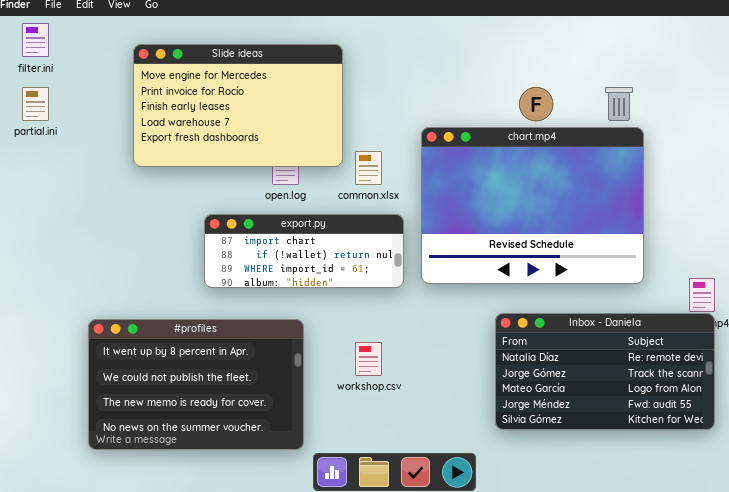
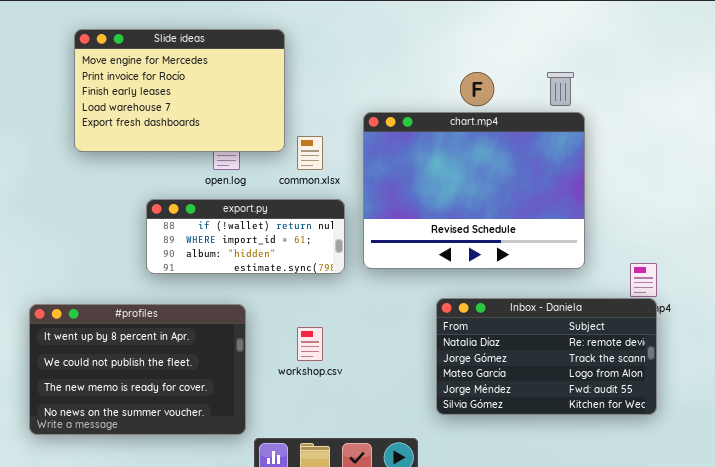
export.py: [204,214,404,288] -> [146,199,345,274], scrolled down 1 row

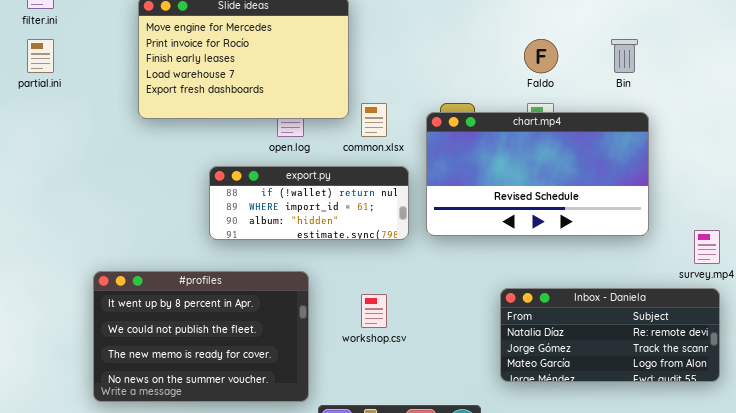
chart.mp4: [363,112,585,269] -> [426,112,649,236], resized
Inbox - Daniela: [436,298,657,415] -> [500,288,720,382], resized

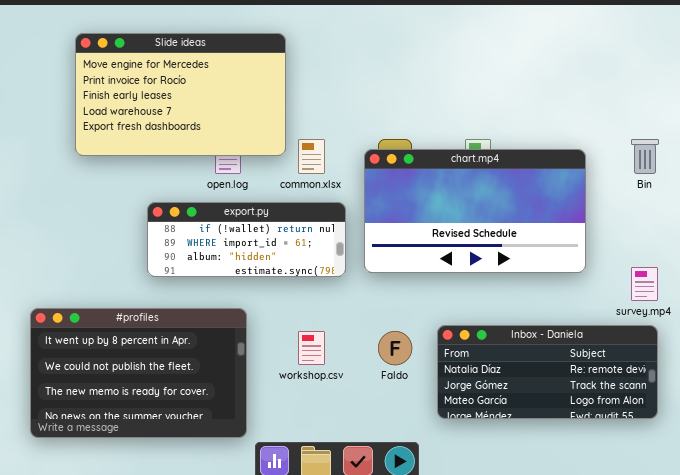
Faldo: [524,39,558,73] -> [378,331,412,365], moved
Bin: [611,39,638,73] -> [631,139,659,174], moved

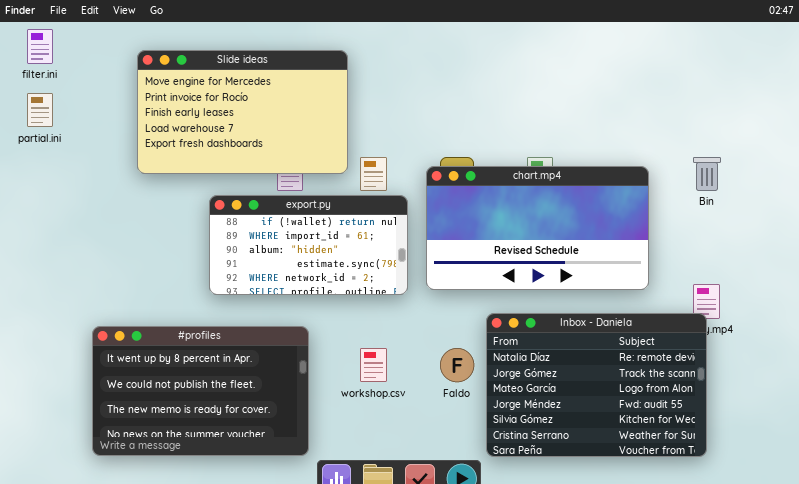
export.py: [147,202,346,277] -> [209,195,408,295], resized
Inbox - Daniela: [437,325,658,419] -> [486,313,707,457], moved, resized

